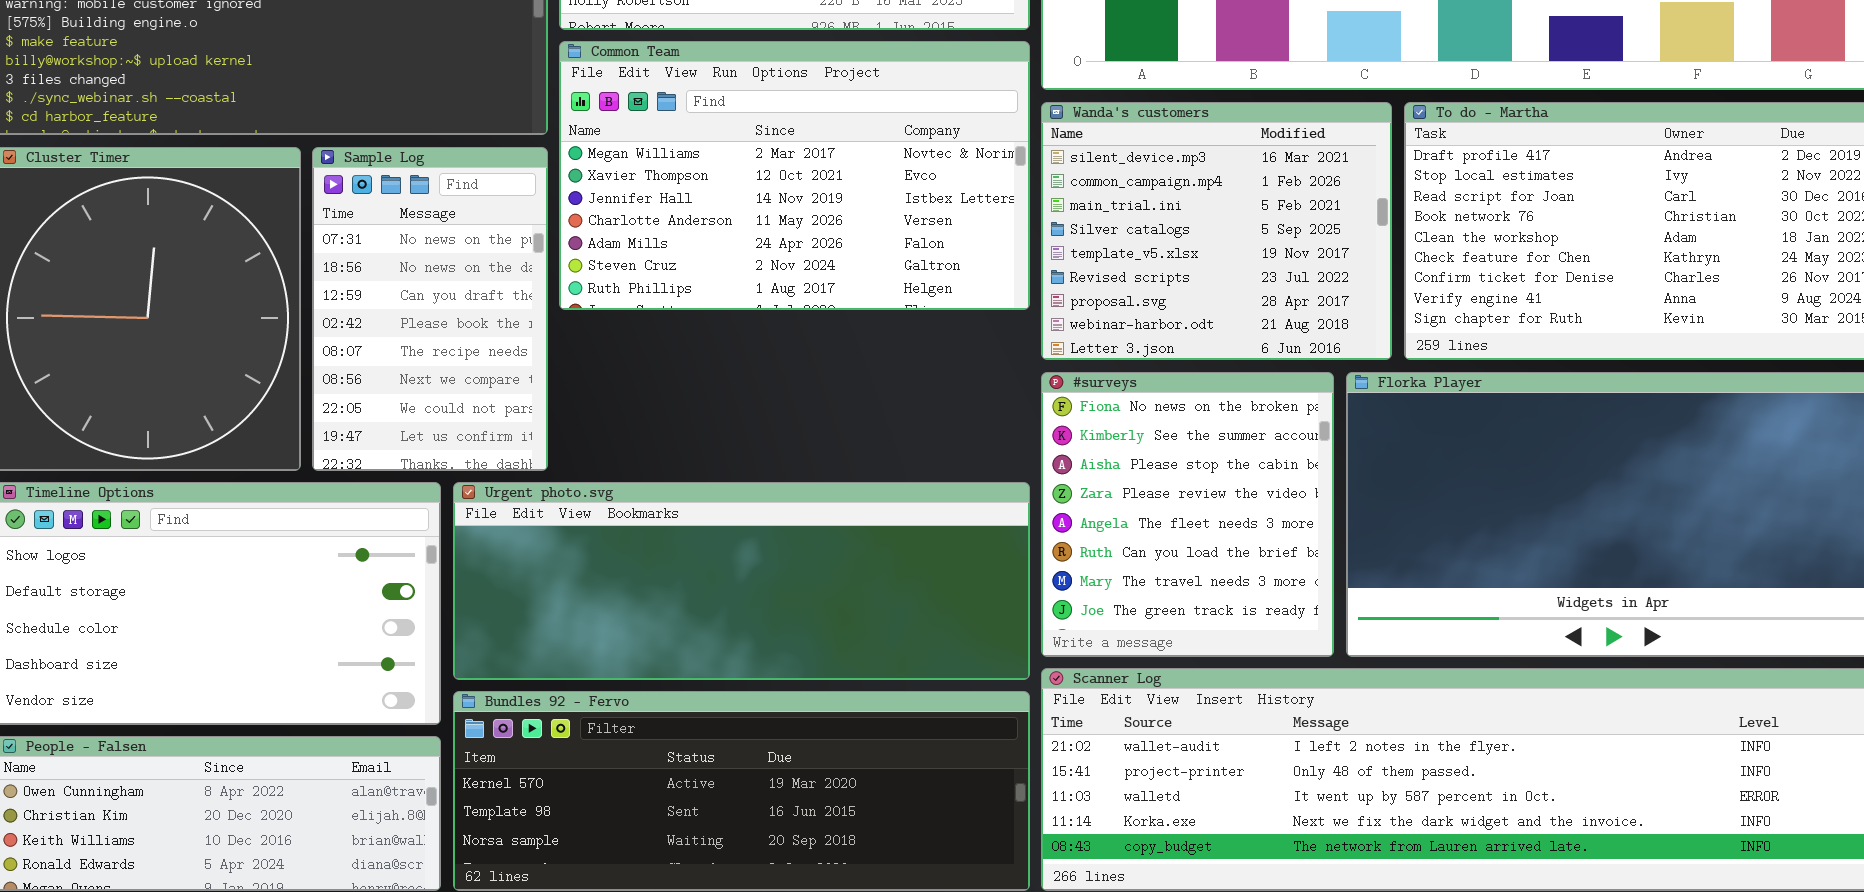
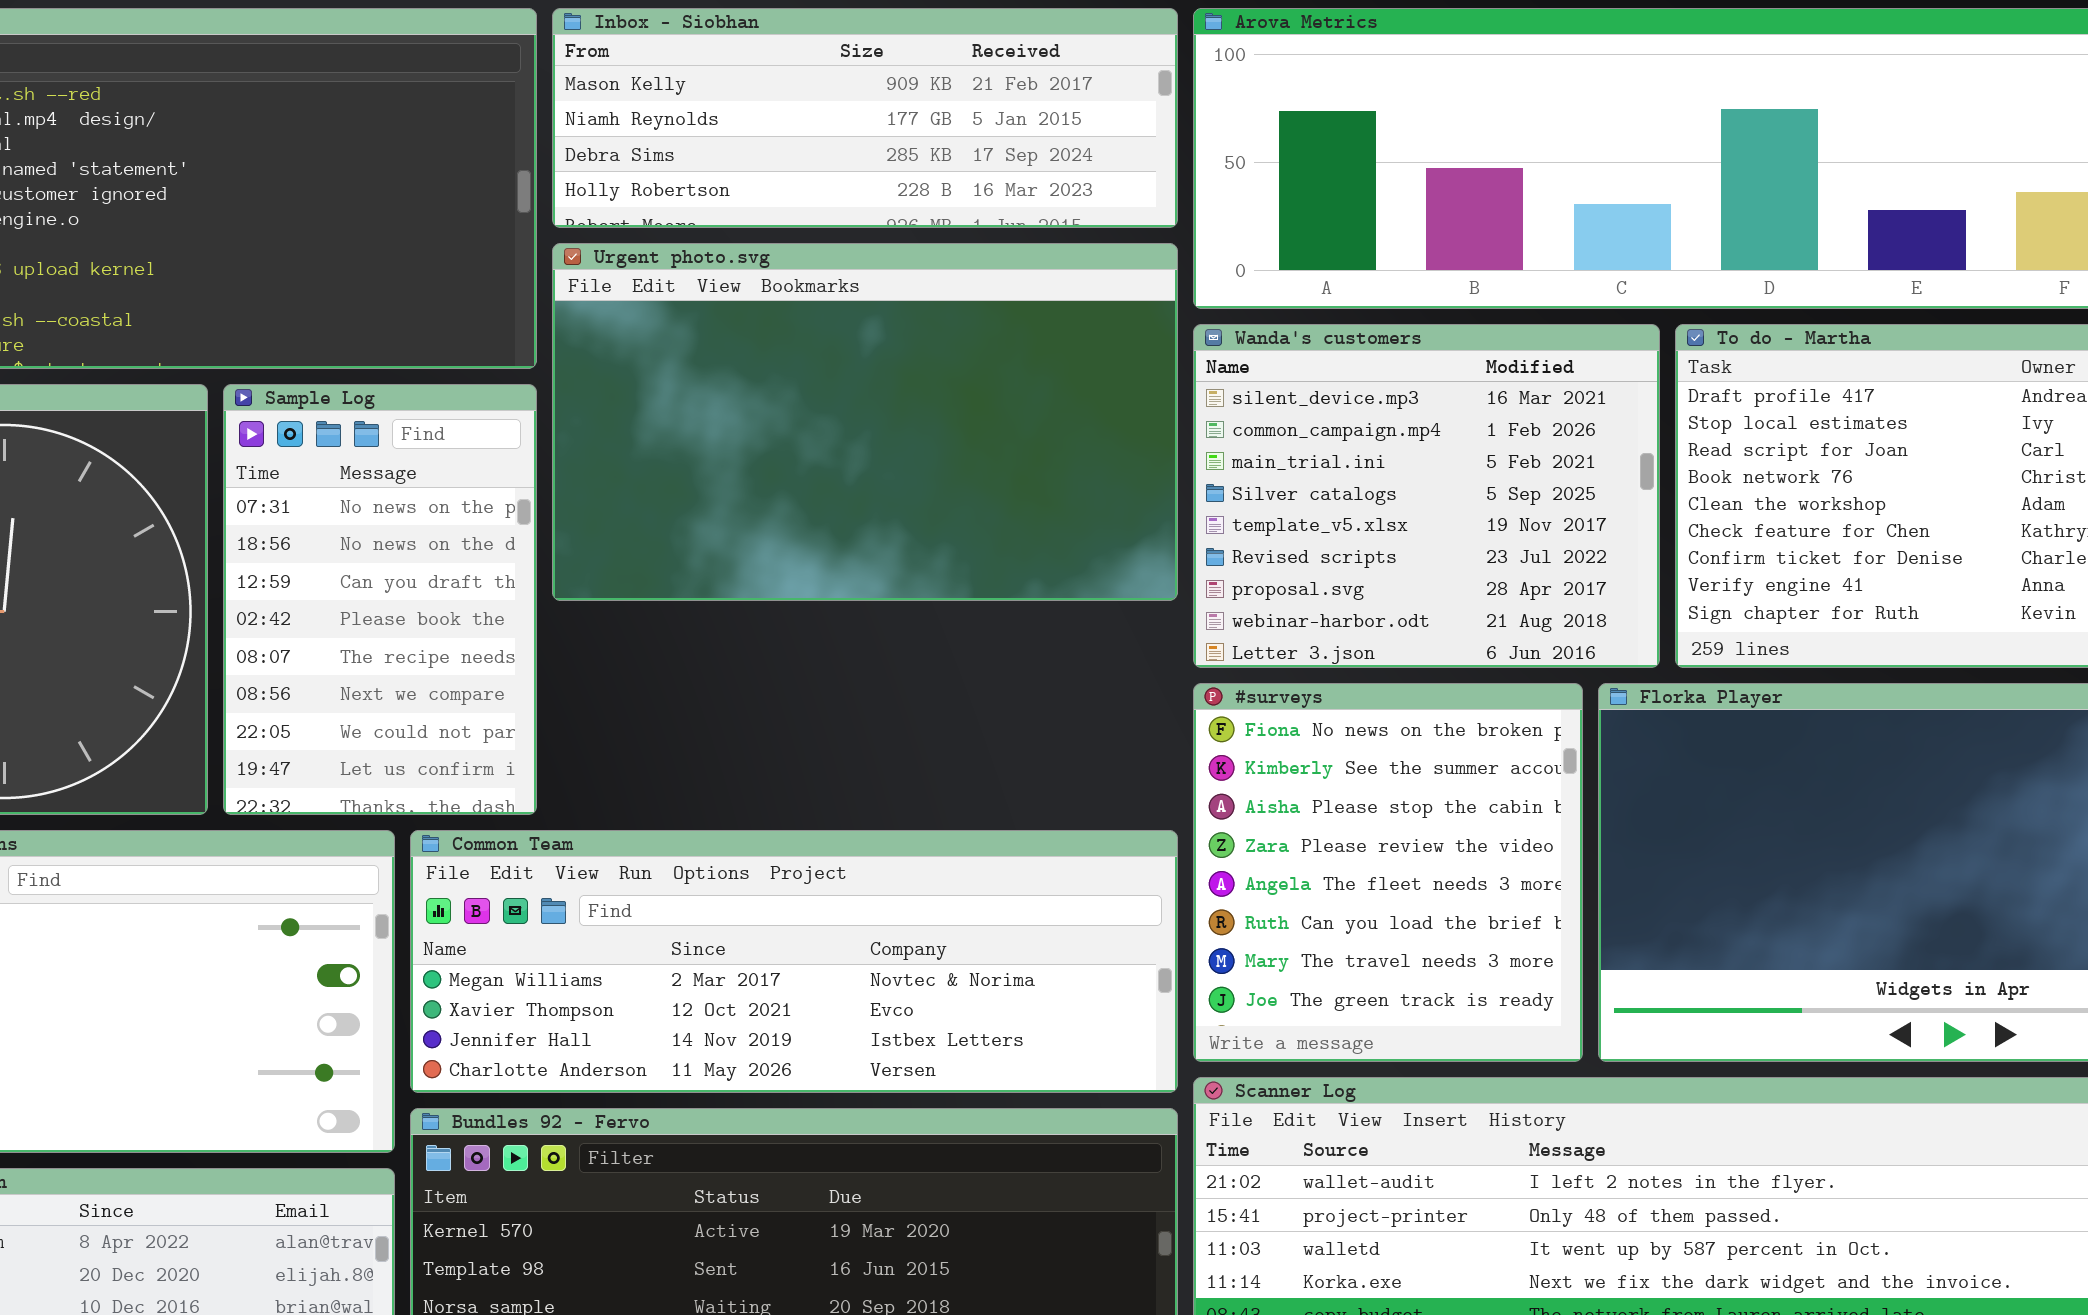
Common Team: [559,41,1030,310] -> [410,830,1178,1093], moved, resized
Urgent photo.svg: [453,482,1030,680] -> [552,243,1178,601], moved, resized

